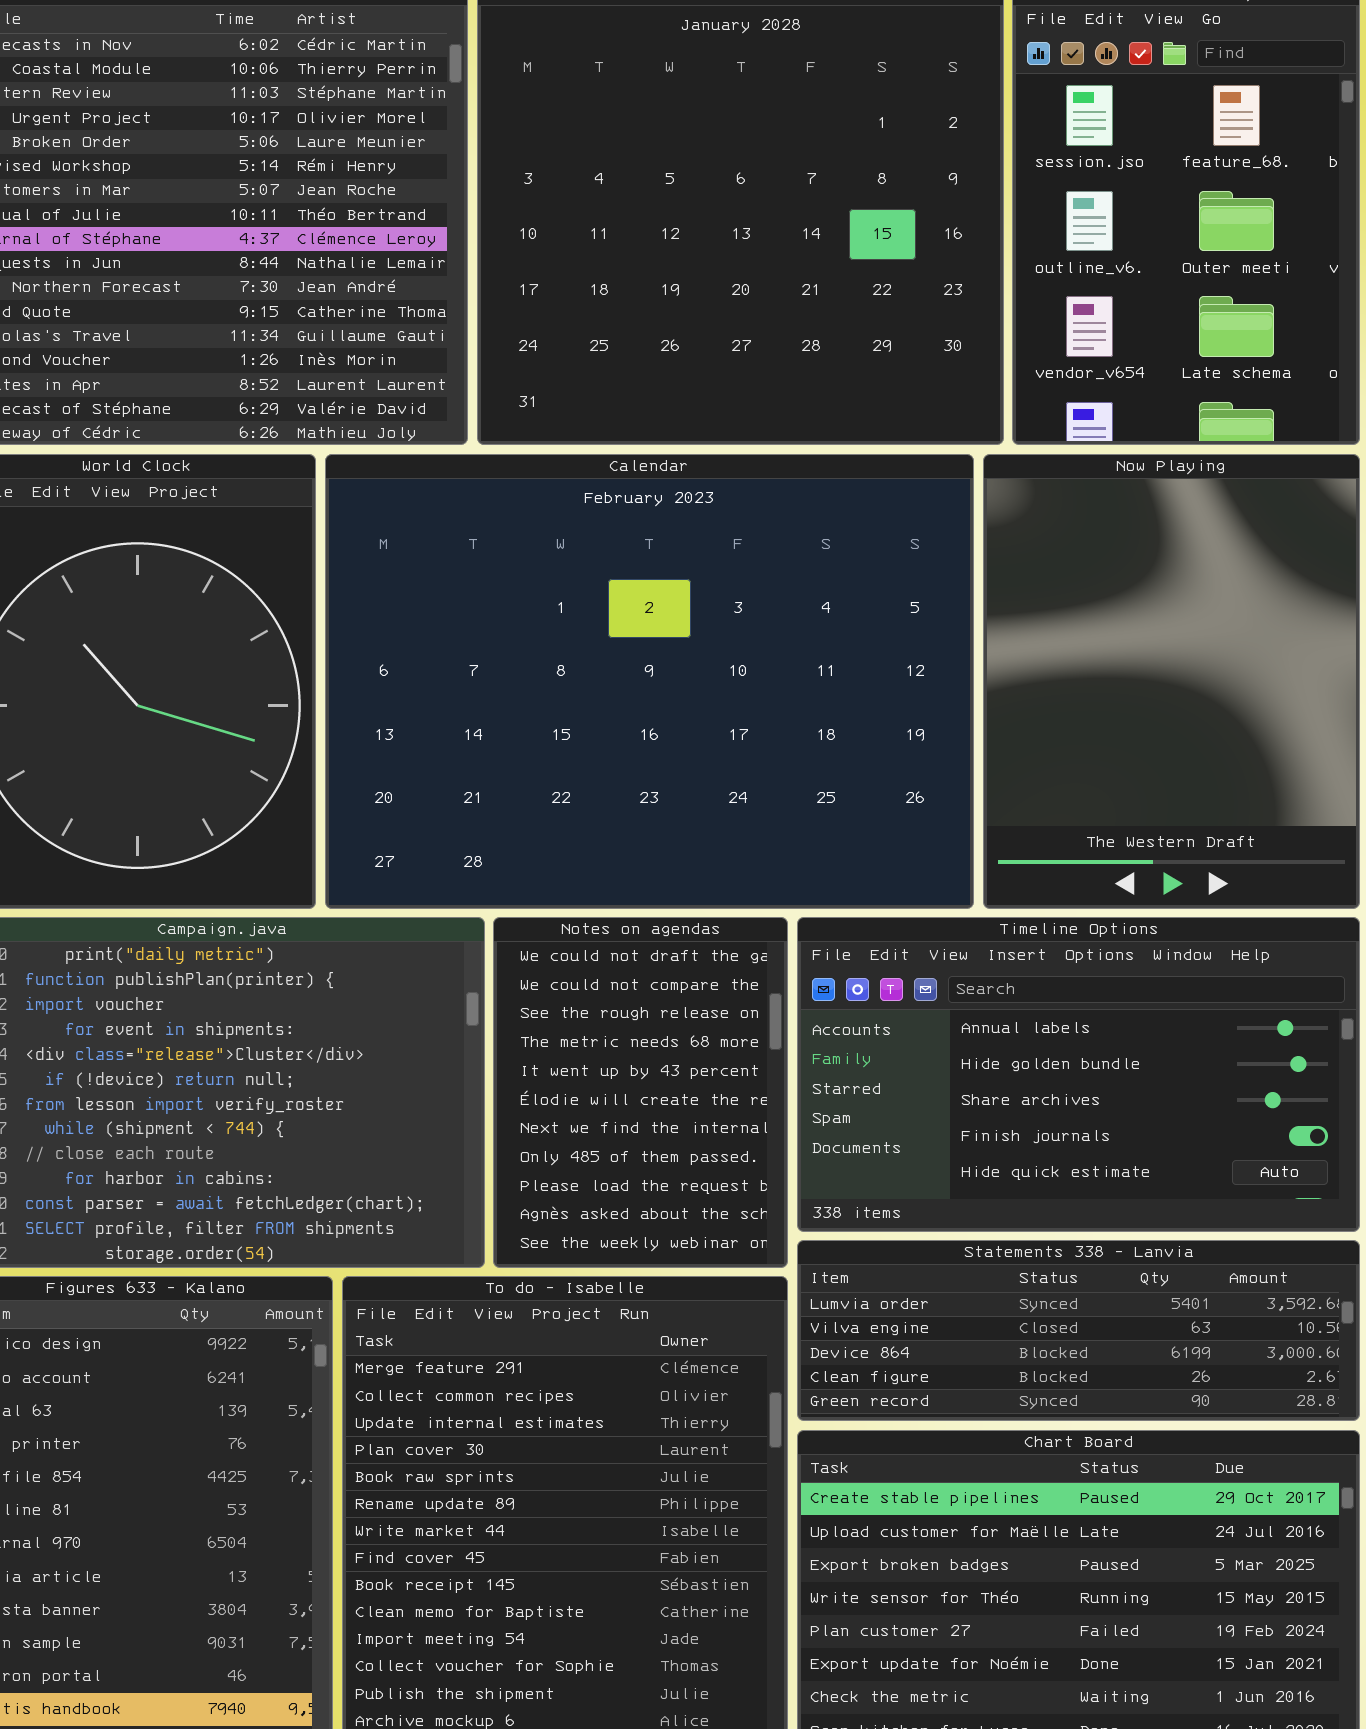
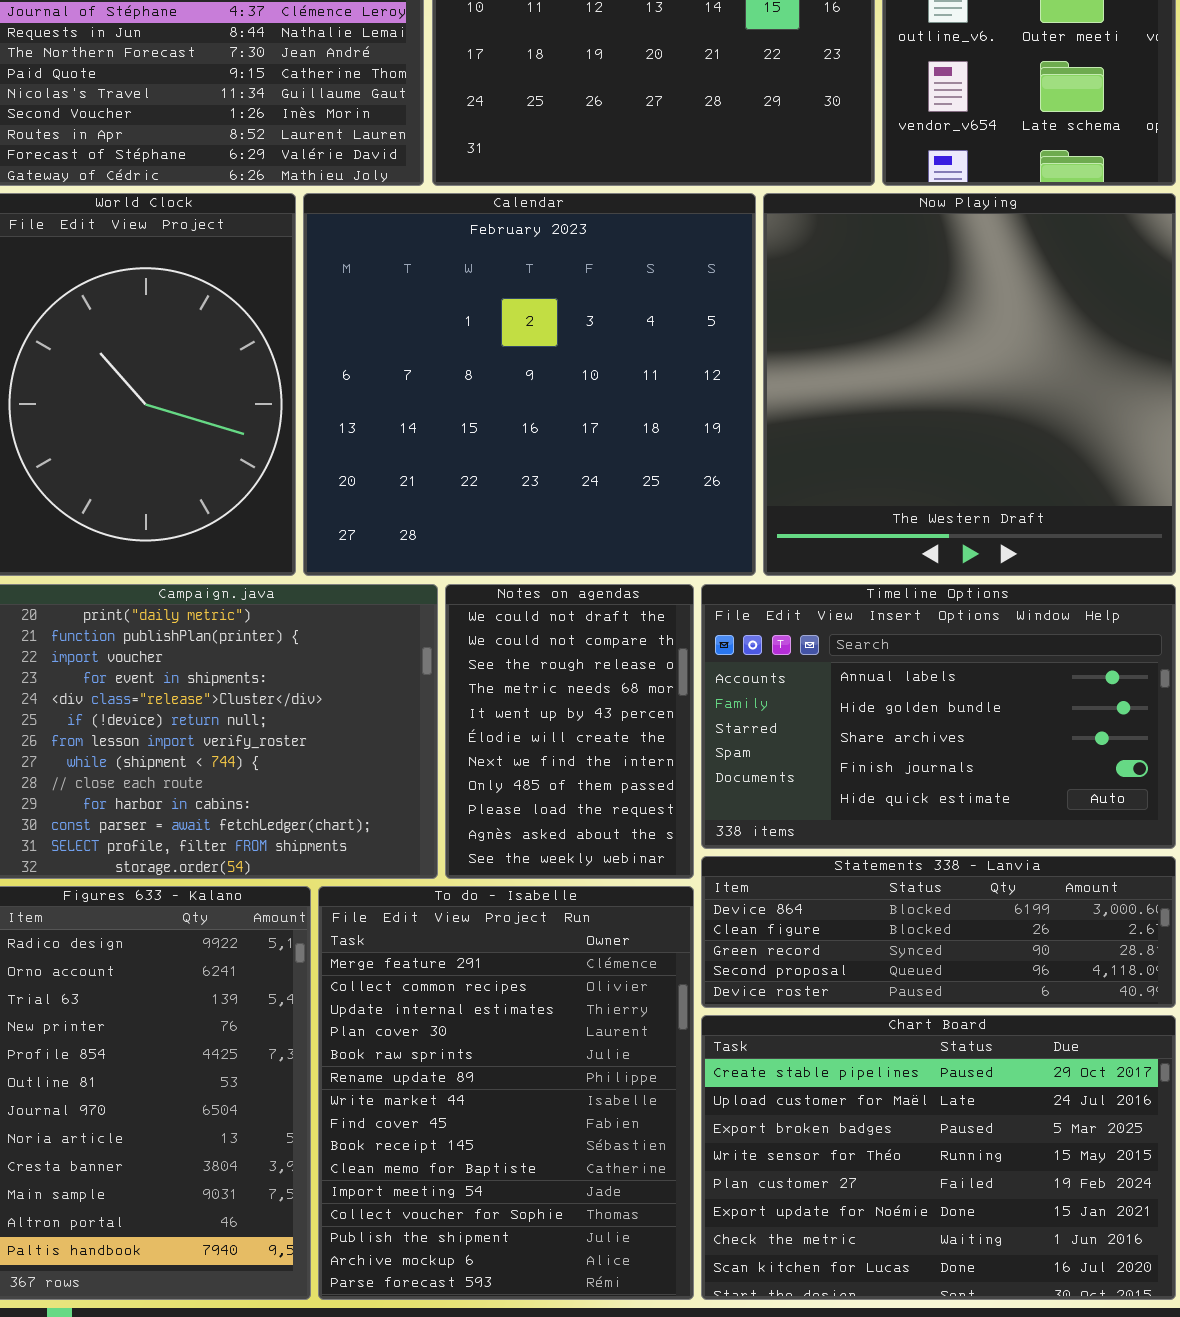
Calendar: [325,454,974,909] -> [303,193,756,576], resized
Now Playing: [983,454,1360,909] -> [763,193,1176,576], resized
Statements 338 - Lanvia: [797,1240,1360,1421] -> [701,856,1176,1008], scrolled down 2 rows

